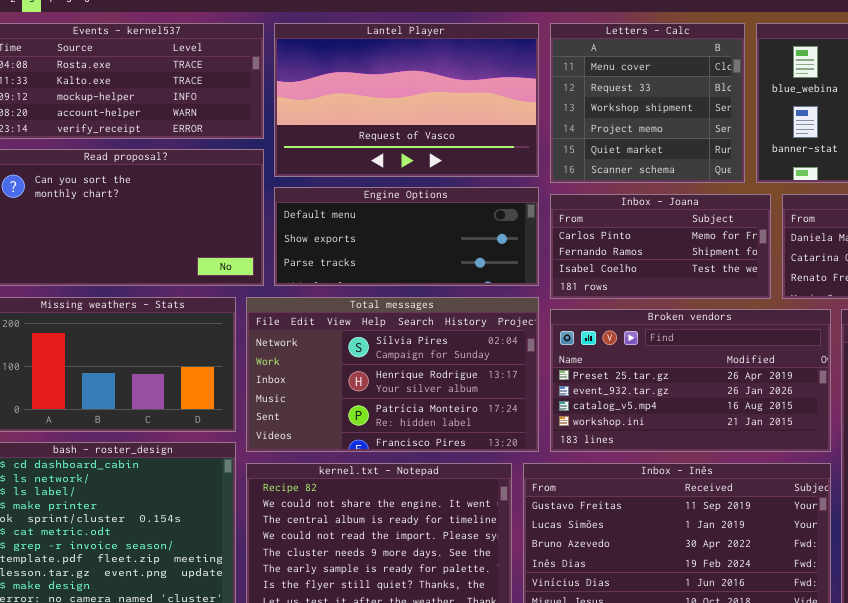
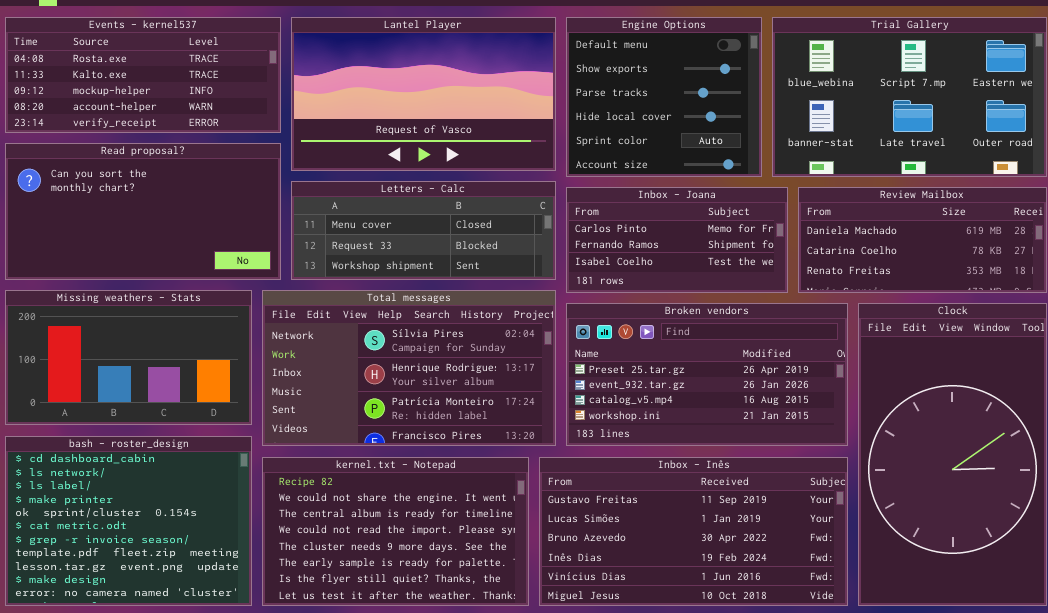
Letters - Calc: [550,23,745,183] -> [291,181,556,280], moved, resized
Engine Options: [274,187,539,286] -> [566,17,762,177], moved, resized

